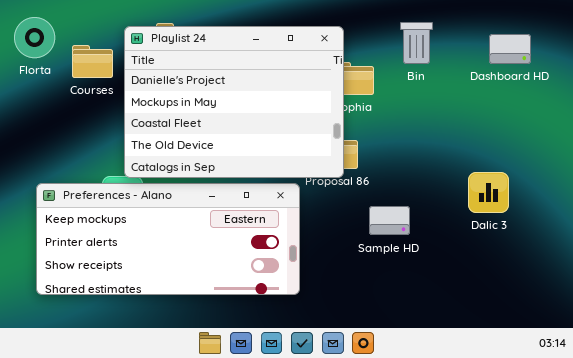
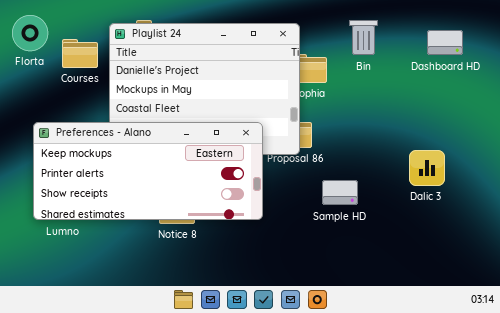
Preferences - Alano: [36,183,300,295] -> [33,122,263,220], moved

